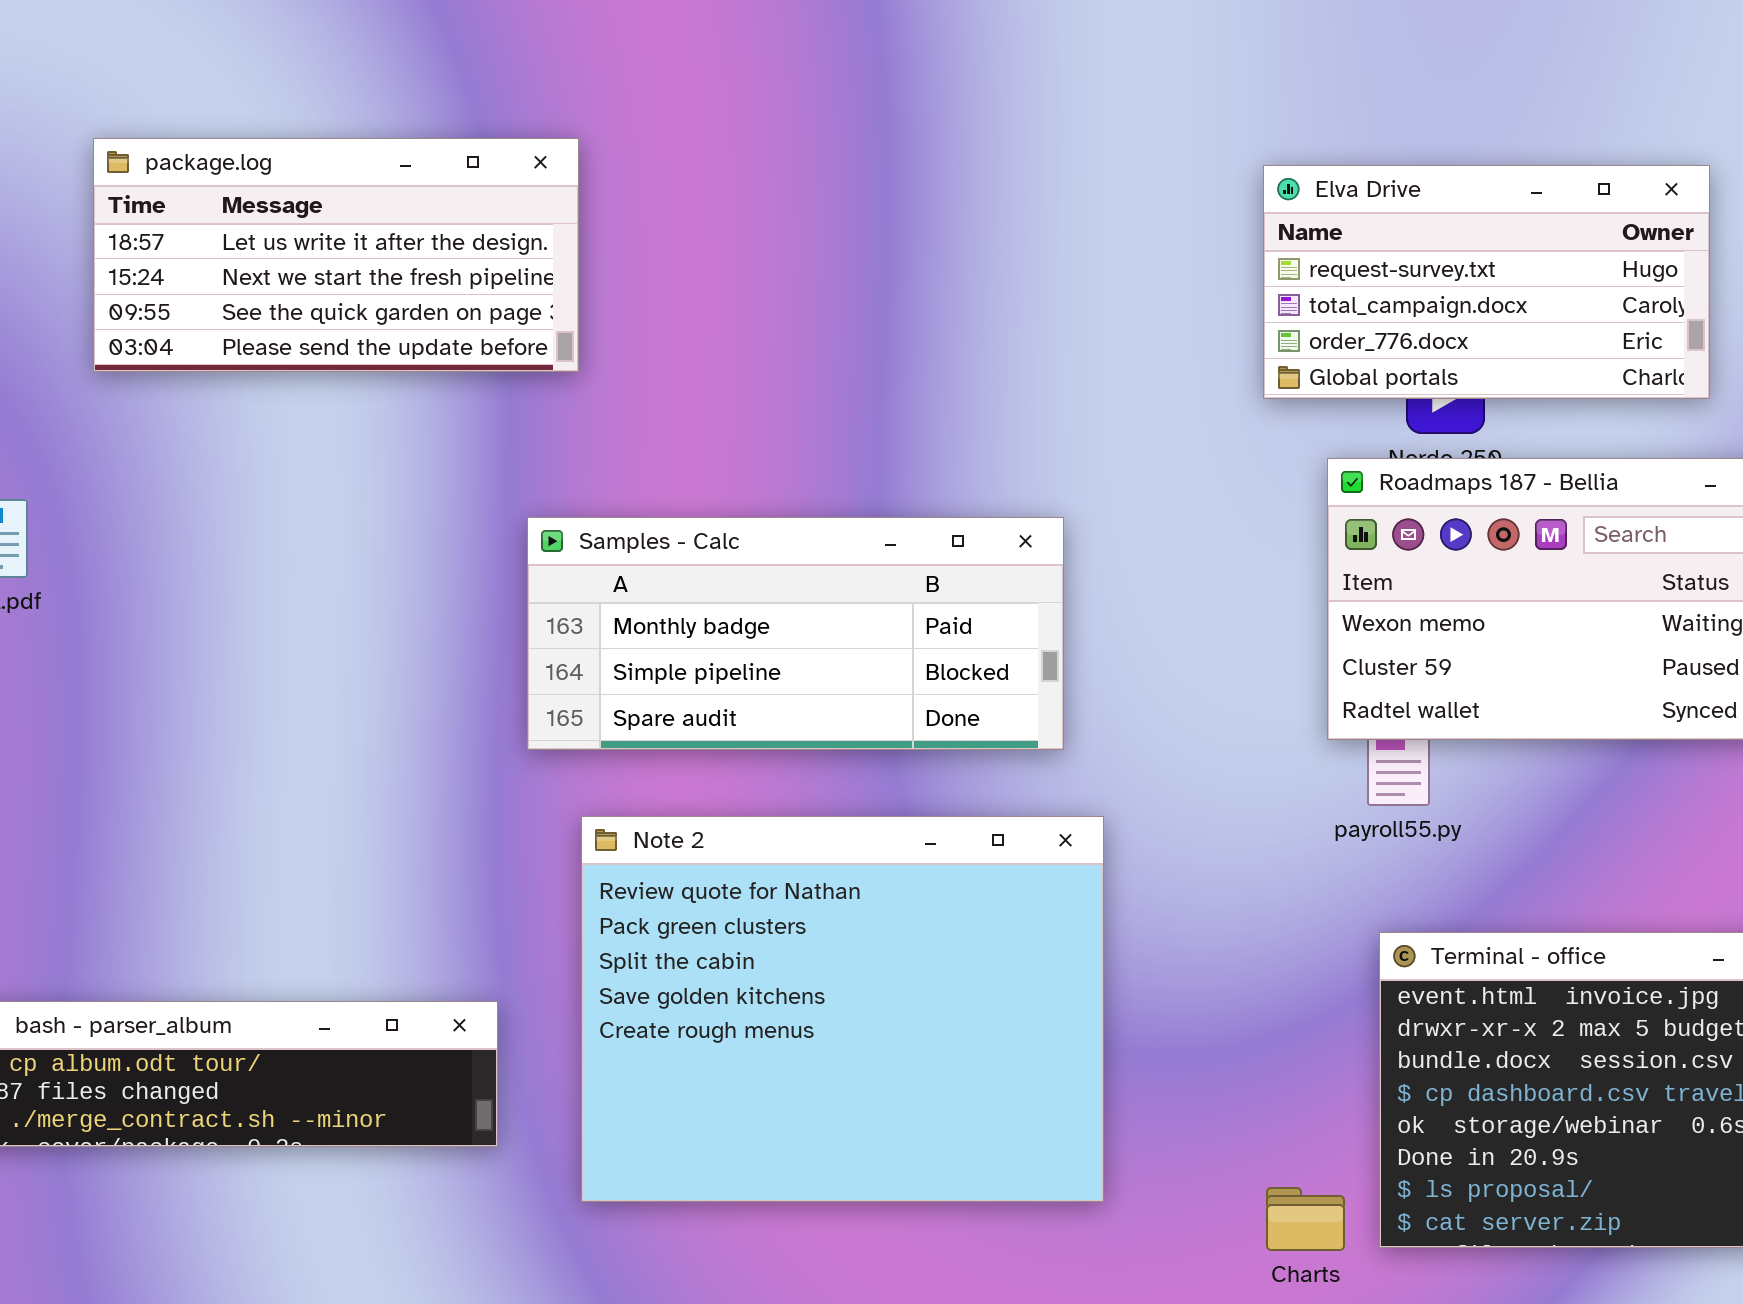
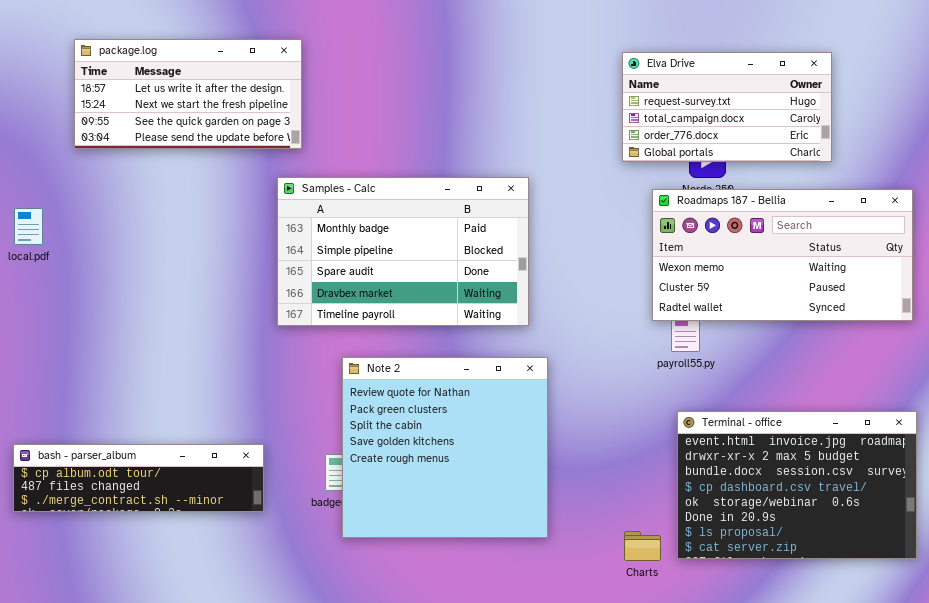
Samples - Calc: [527,517,1064,750] -> [277,177,529,326], resized
Note 2: [581,816,1104,1202] -> [342,357,548,538], resized

